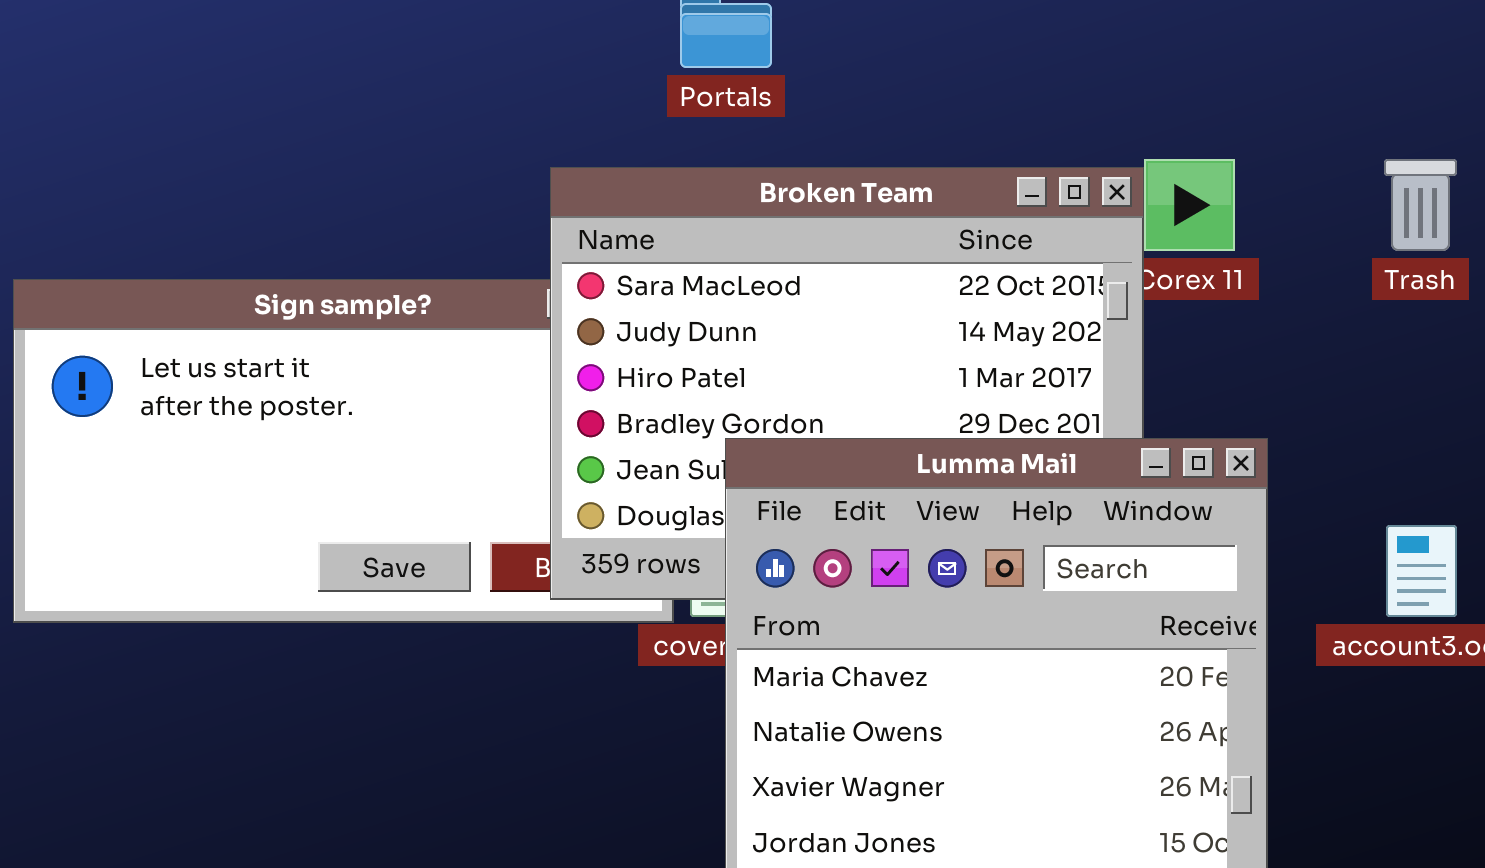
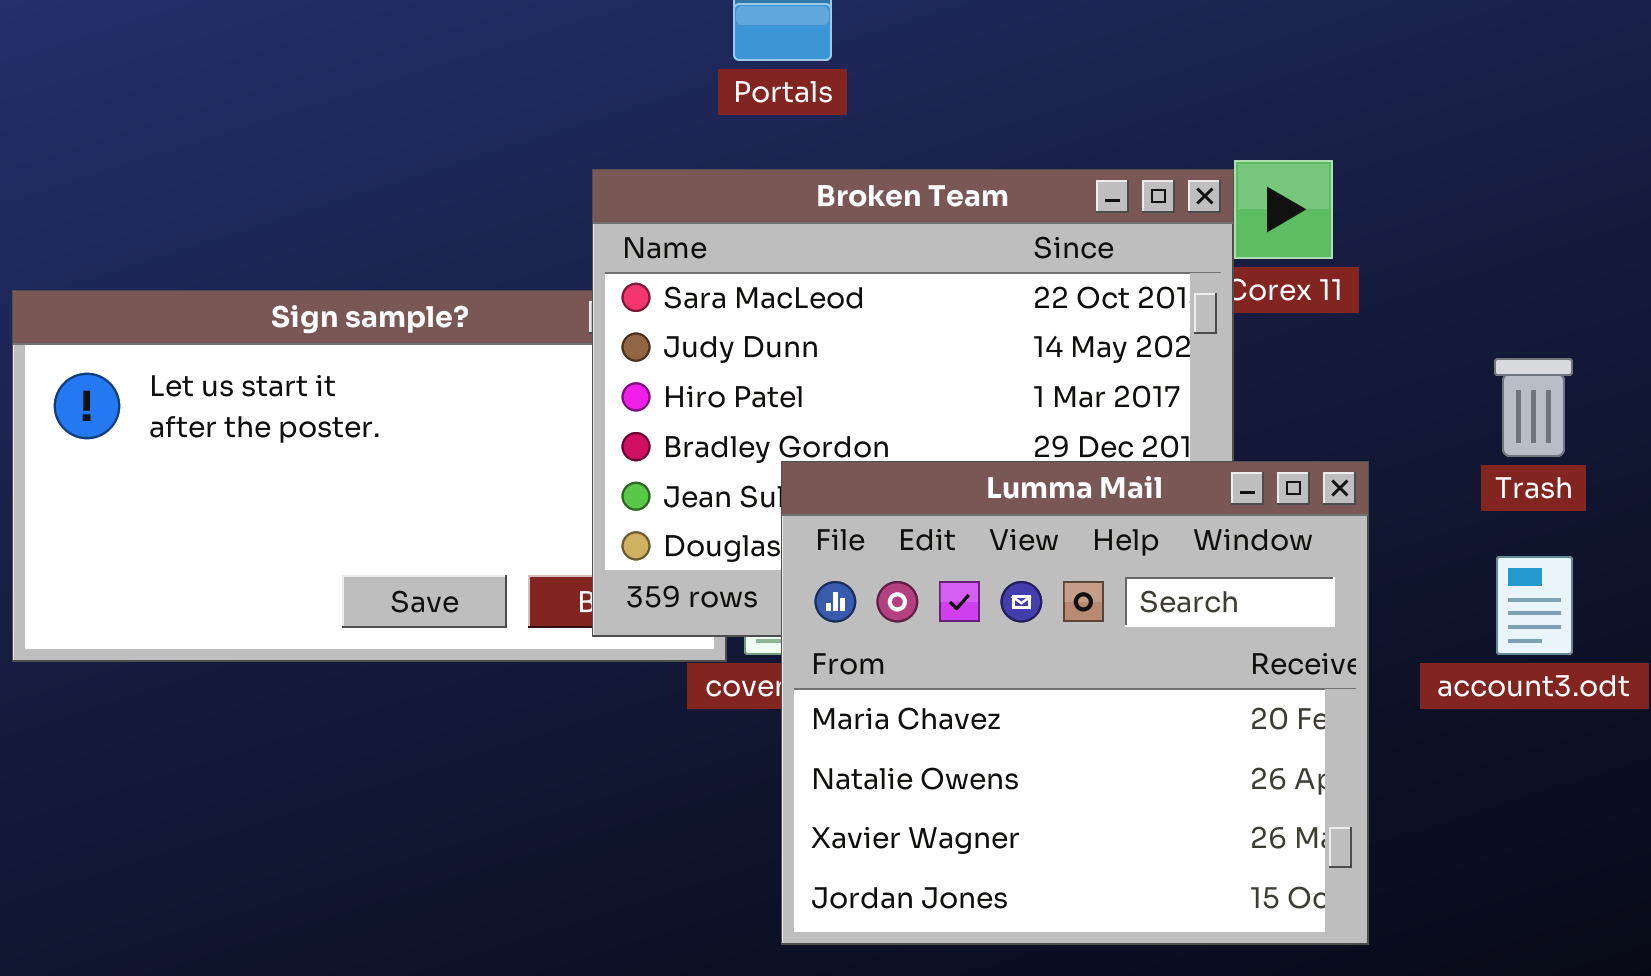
Trash: [1384,159,1457,251] -> [1494,358,1573,457], moved

